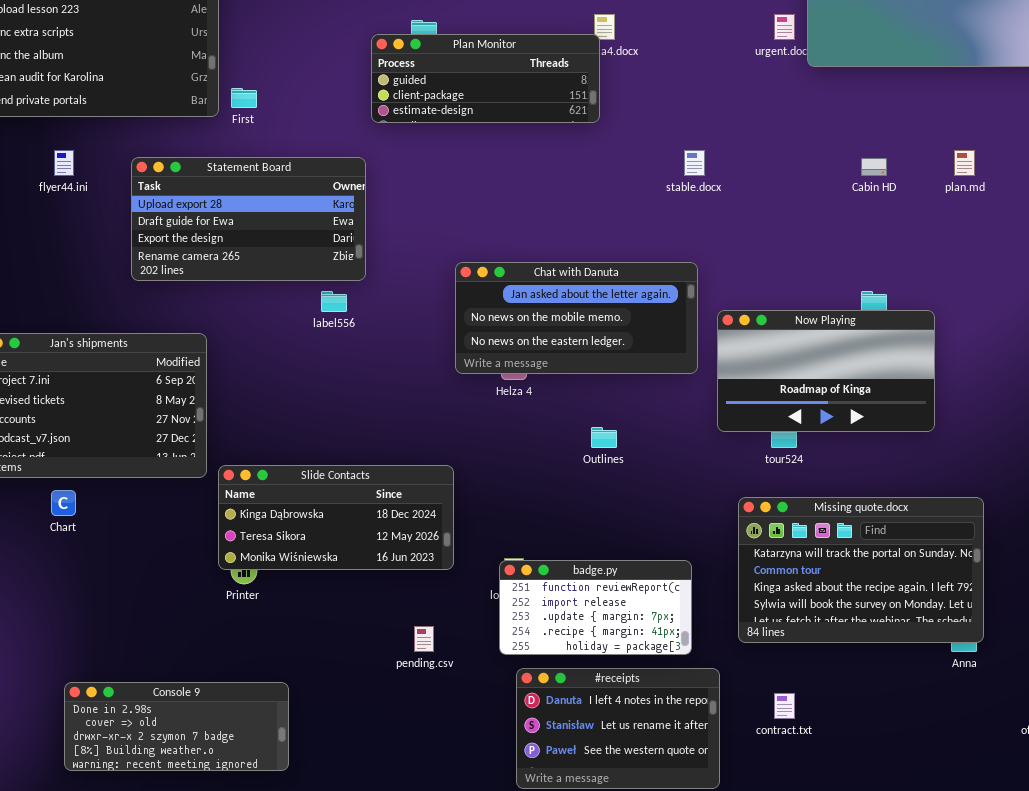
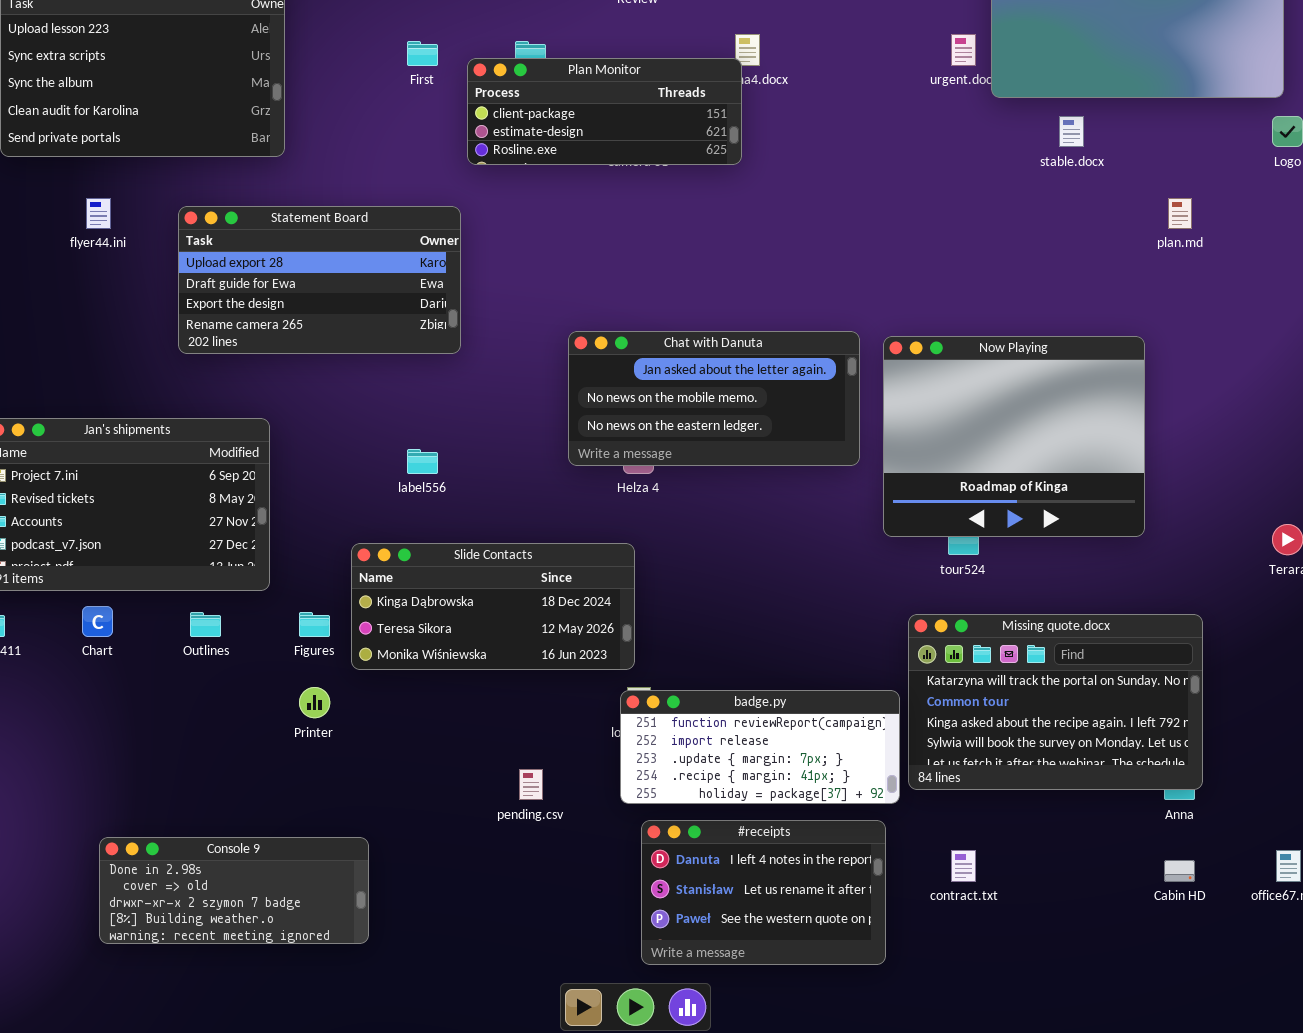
Plan Monitor: [371,34,600,123] -> [467,58,742,165], scrolled down 1 row
First: [231,88,257,108] -> [407,41,438,66], moved
stable.docx: [684,150,705,176] -> [1059,116,1084,147], moved
Cabin HD: [861,158,887,176] -> [1164,860,1195,882], moved
label556: [321,291,347,312] -> [407,449,438,474], moved
Now Playing: [717,310,935,432] -> [883,336,1145,537], resized
Outlines: [591,427,617,448] -> [190,612,221,637], moved
Slide Contacts: [218,465,454,570] -> [351,543,635,670], moved
badge.py: [499,560,692,655] -> [620,690,900,804], resized

